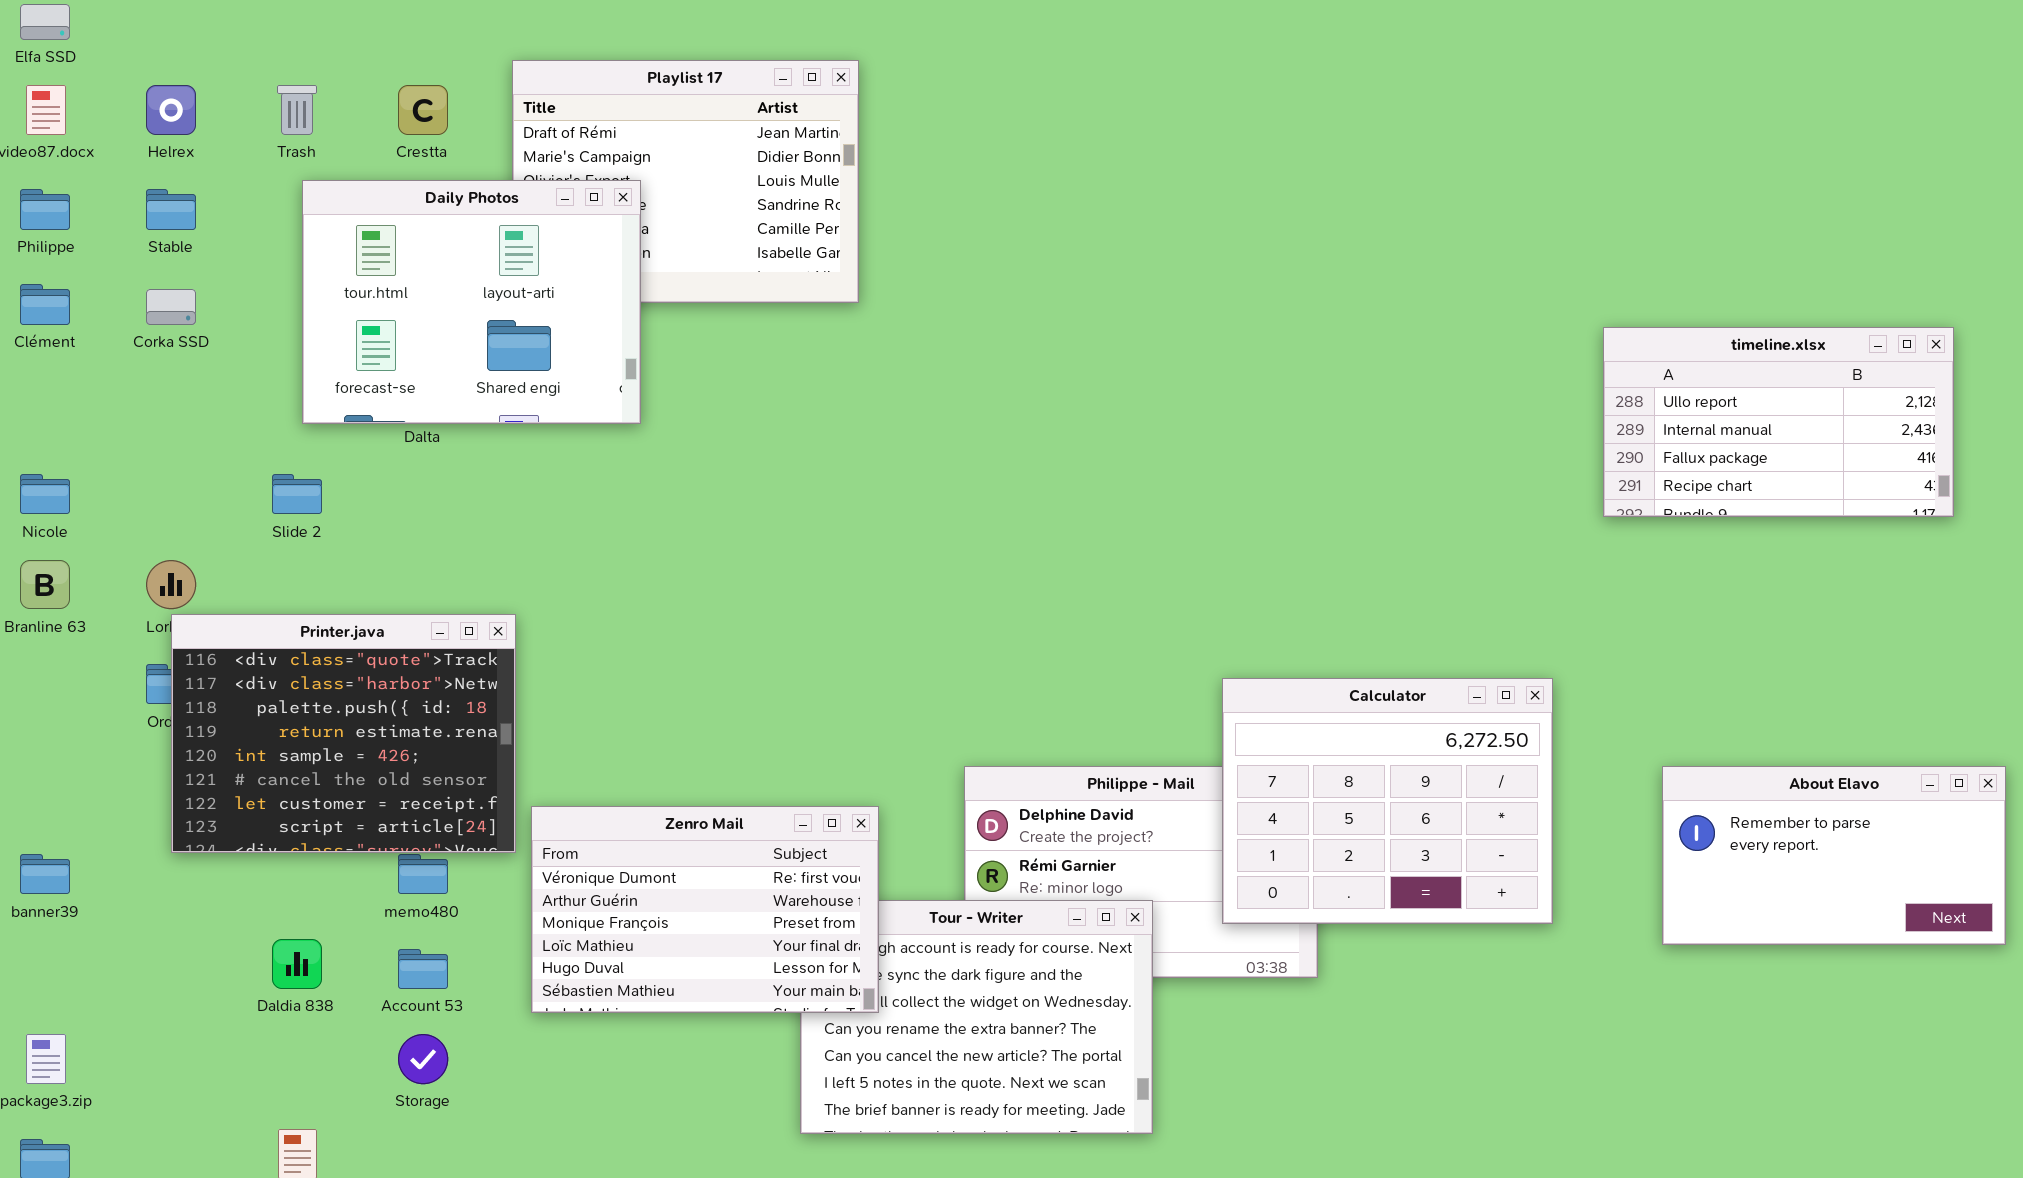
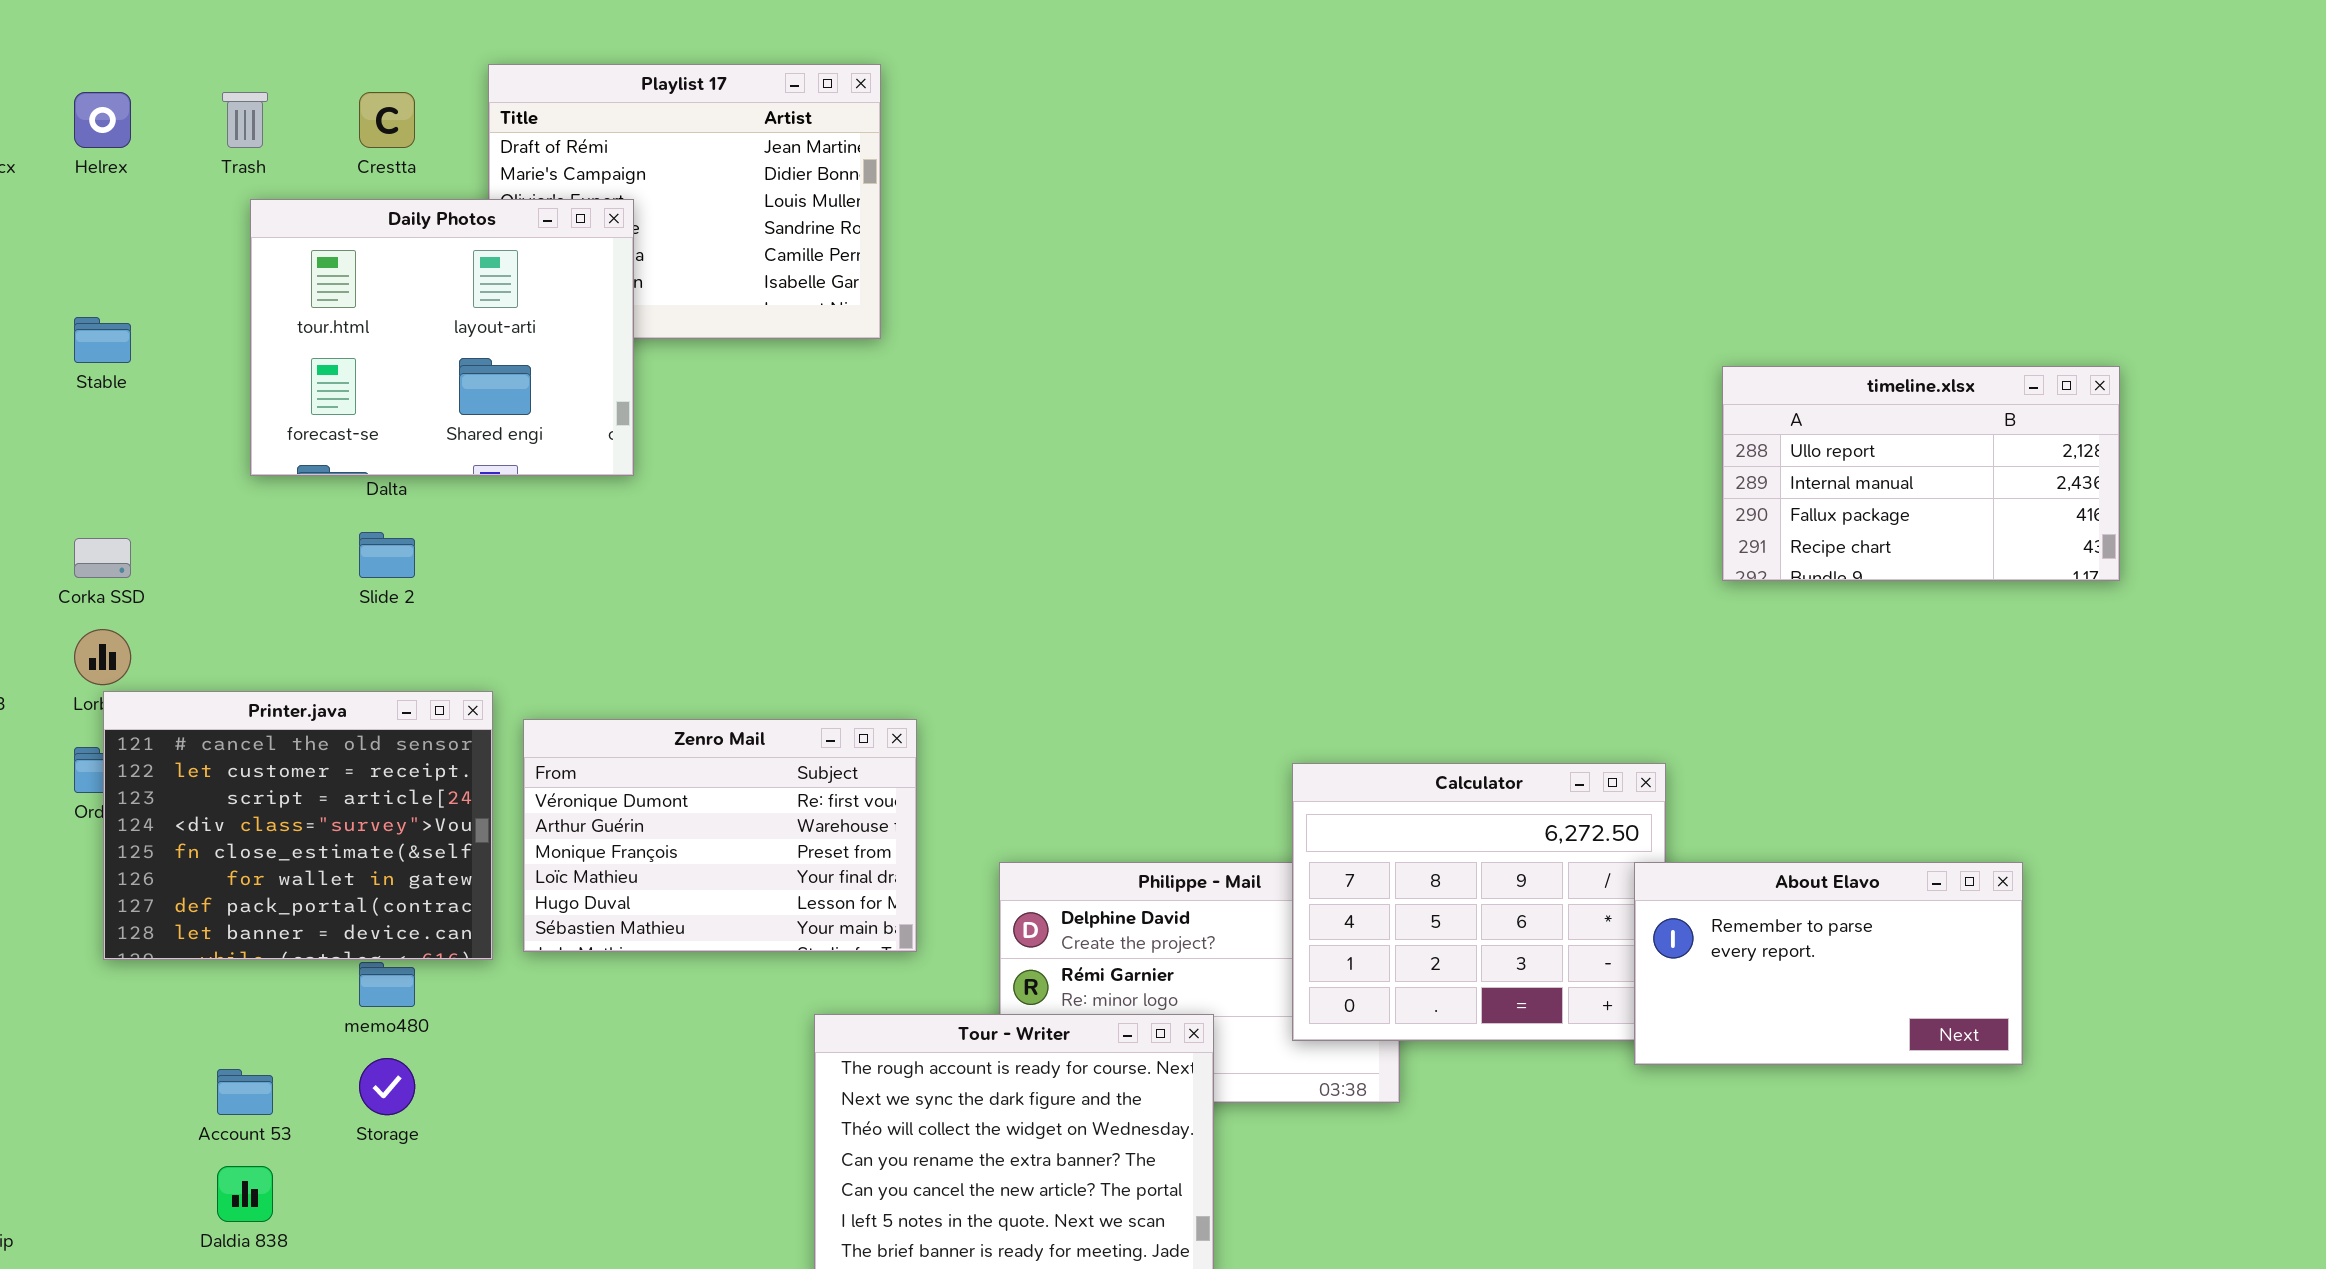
Stable: [146,189,196,230] -> [74,317,131,363], moved
Corka SSD: [146,289,196,325] -> [74,538,131,578], moved
Slide 2: [272,474,322,514] -> [359,532,415,578], moved
Printer.java: [171,614,516,853] -> [103,691,493,960], scrolled down 5 rows
About Elavo: [1662,766,2006,945] -> [1634,862,2023,1065], moved
Zenro Mail: [531,806,879,1013] -> [523,719,917,952], moved
Daldia 838: [272,939,322,989] -> [217,1166,273,1222], moved
Account 53: [398,949,448,989] -> [217,1069,273,1115], moved
Storage: [398,1034,448,1084] -> [359,1058,415,1115], moved

